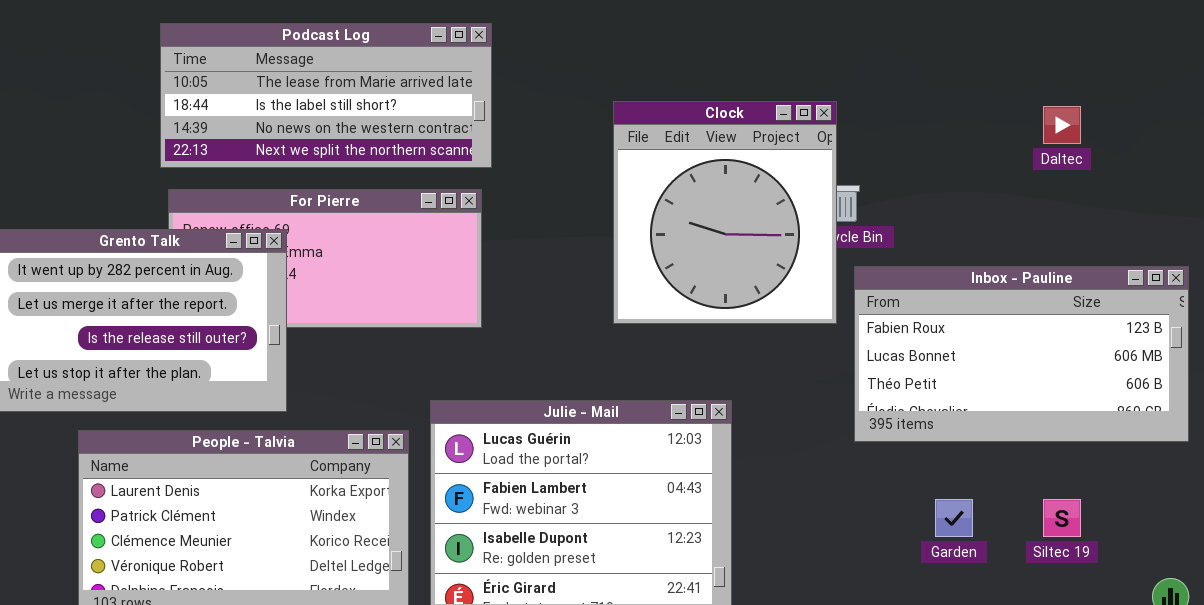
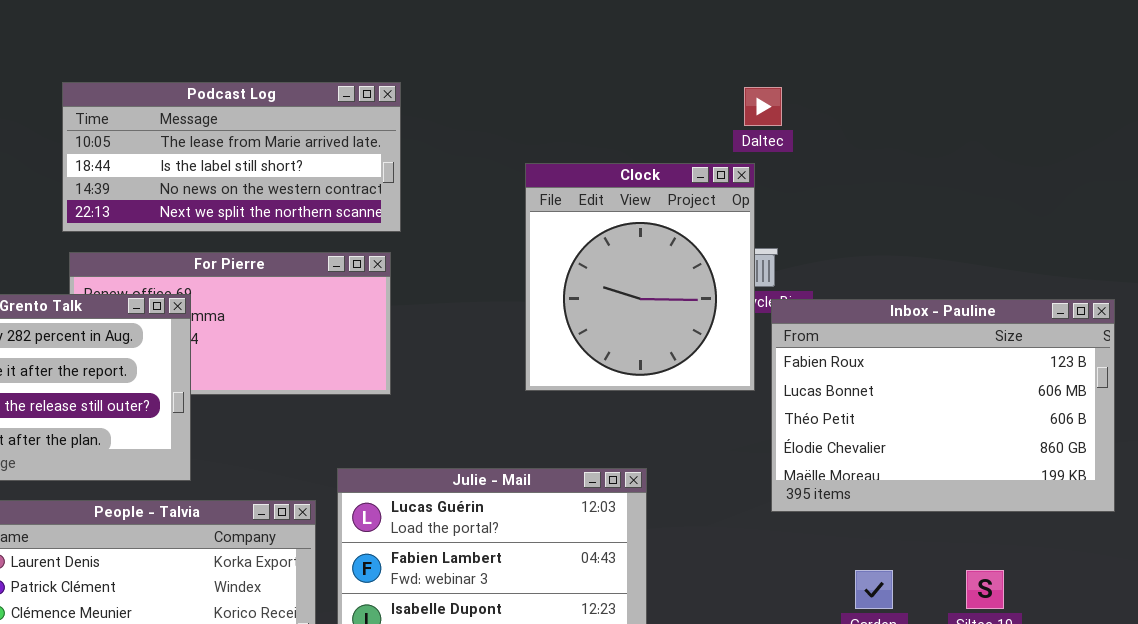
Daltec: [1043,106,1081,144] -> [744,87,782,126], moved
Inbox - Pauline: [854,266,1189,442] -> [771,299,1115,512], resized

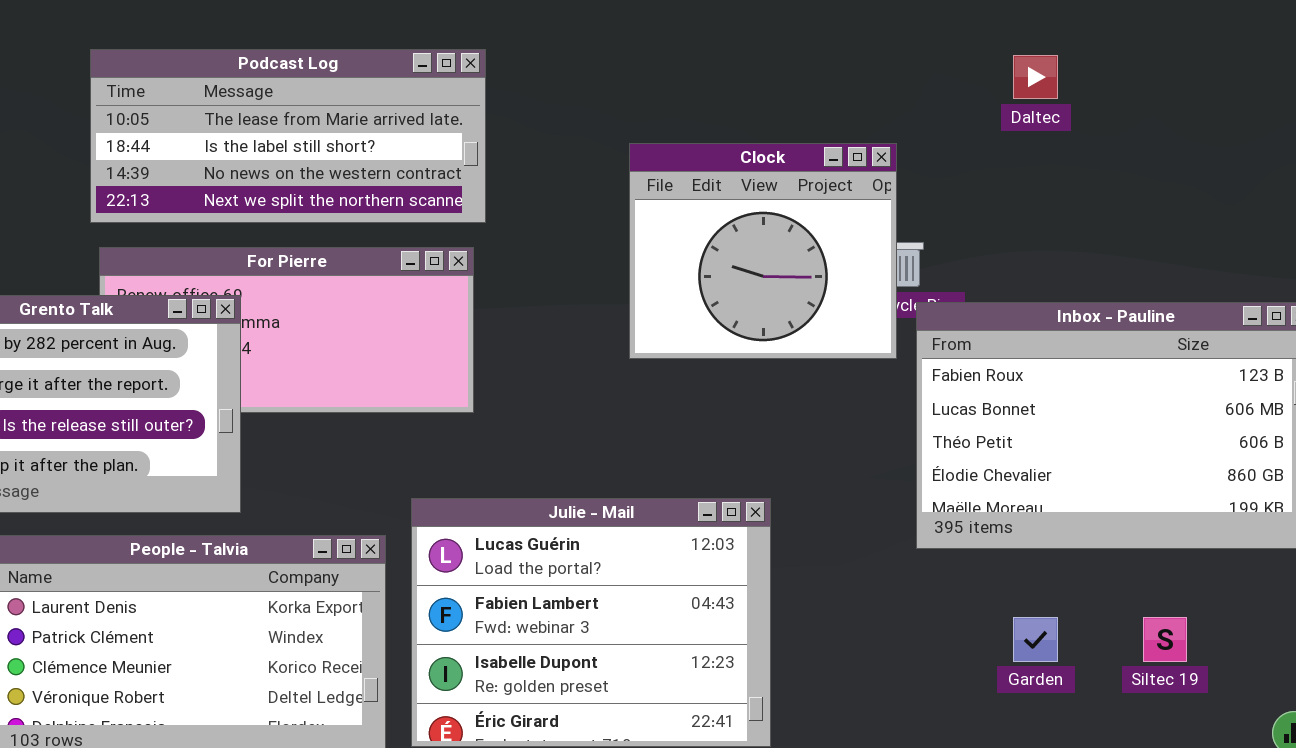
Daltec: [744,87,782,126] -> [1013,55,1058,99], moved
Clock: [525,163,755,391] -> [629,143,897,359], resized

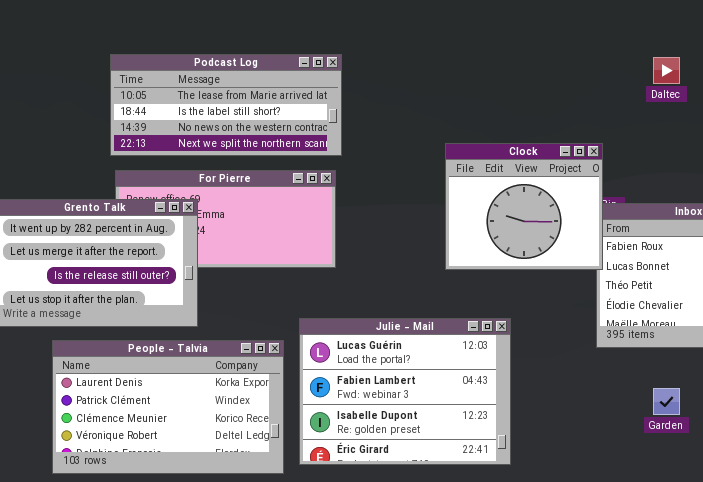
Clock: [629,143,897,359] -> [445,143,603,270], moved

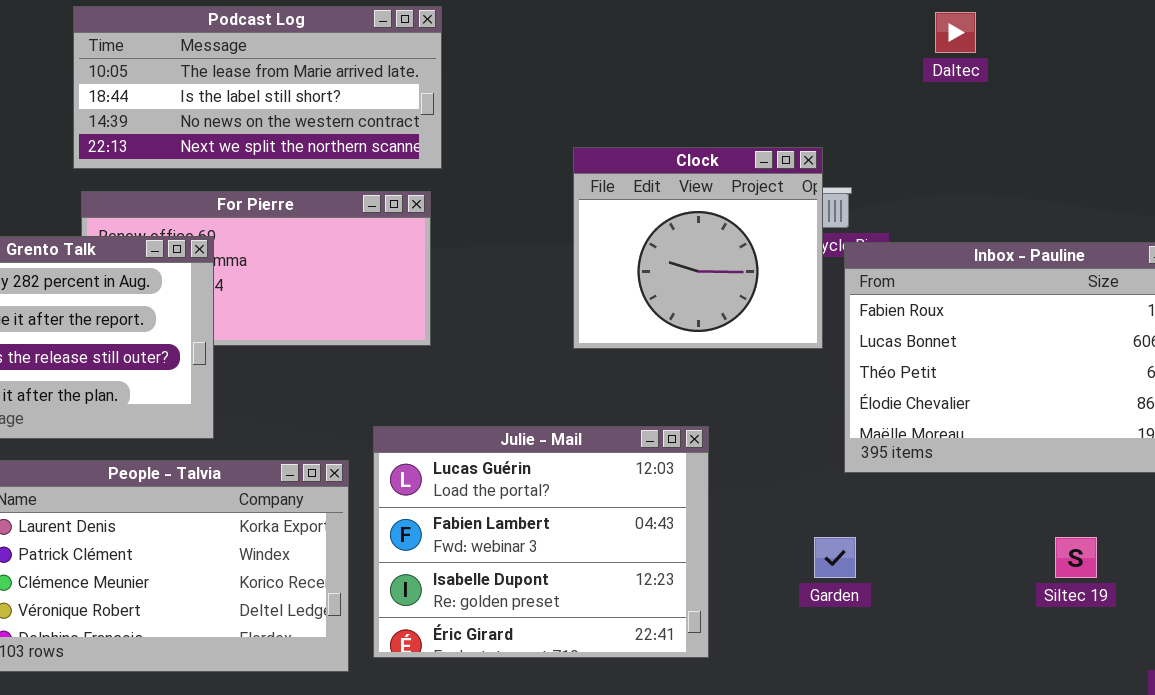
Clock: [445,143,603,270] -> [573,147,823,349], moved
Garden: [653,388,680,415] -> [814,537,856,578], moved

